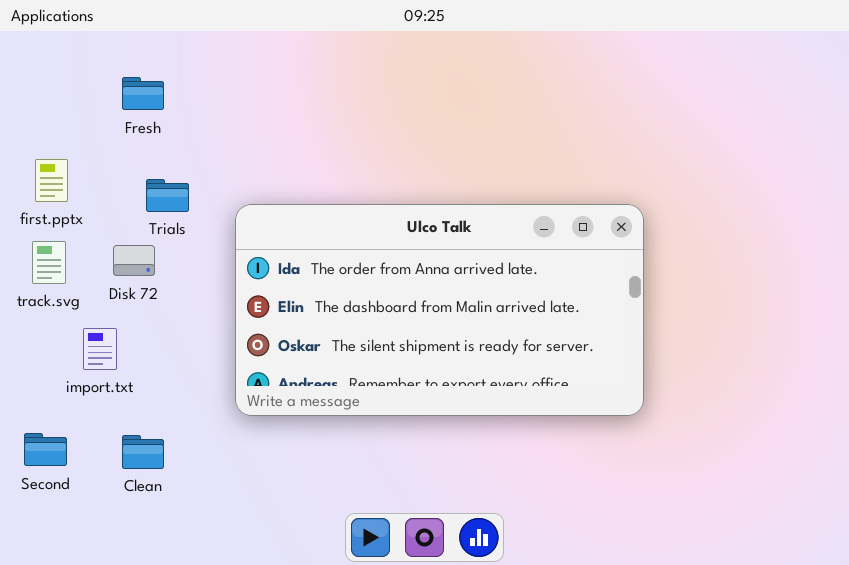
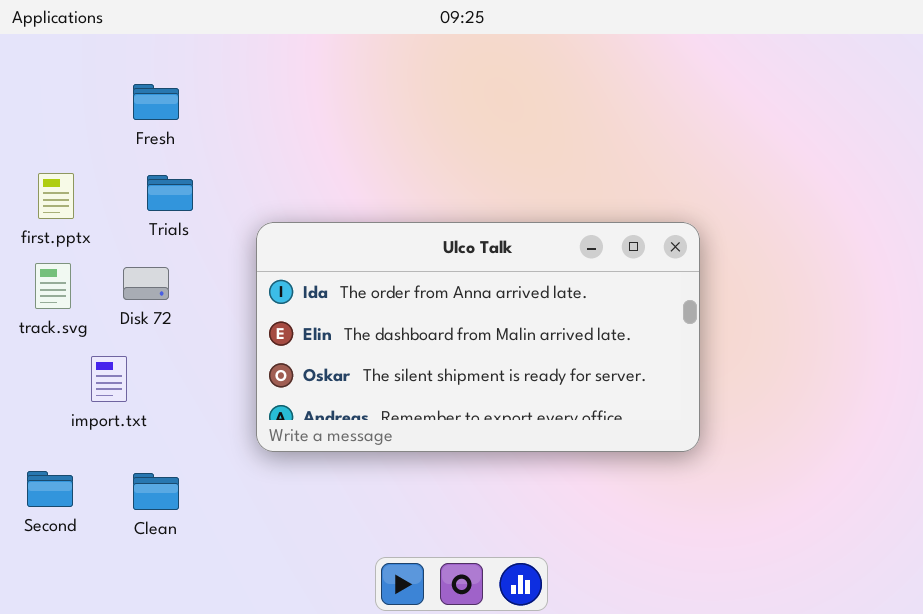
Trials: [146,179,189,212] -> [147,175,193,211], moved

